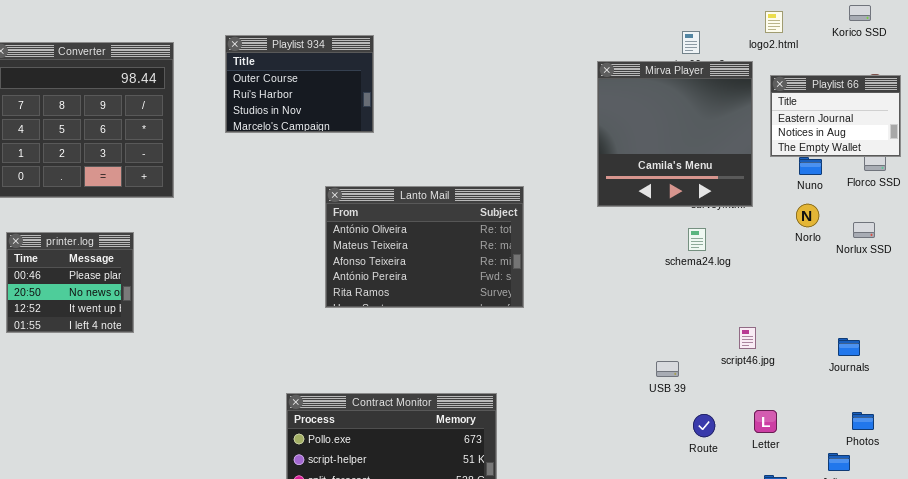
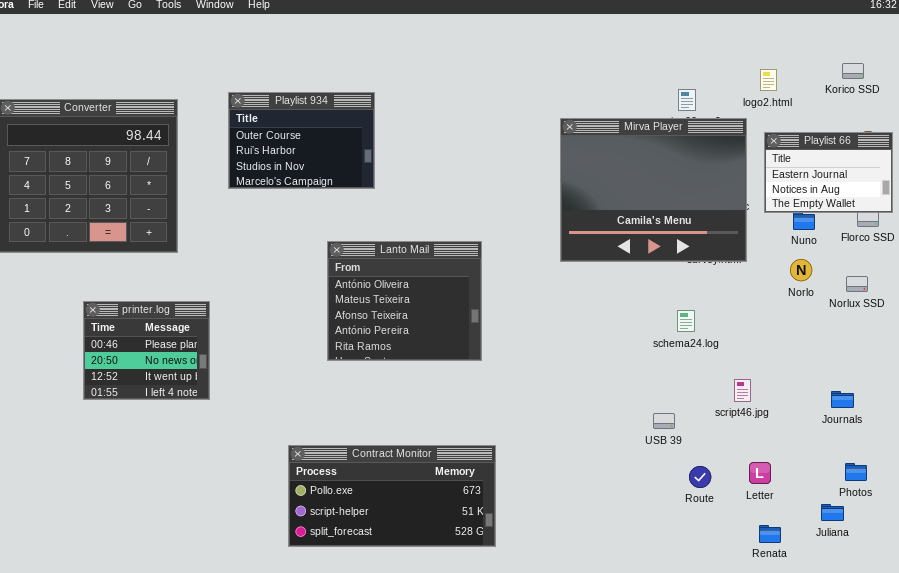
Mirva Player: [597,61,753,207] -> [560,118,747,262], resized
Lanto Mail: [325,186,524,308] -> [327,241,482,361], resized
schema24.log: [688,228,706,251] -> [677,310,695,332], moved
printer.log: [6,232,134,333] -> [83,301,210,400], moved

